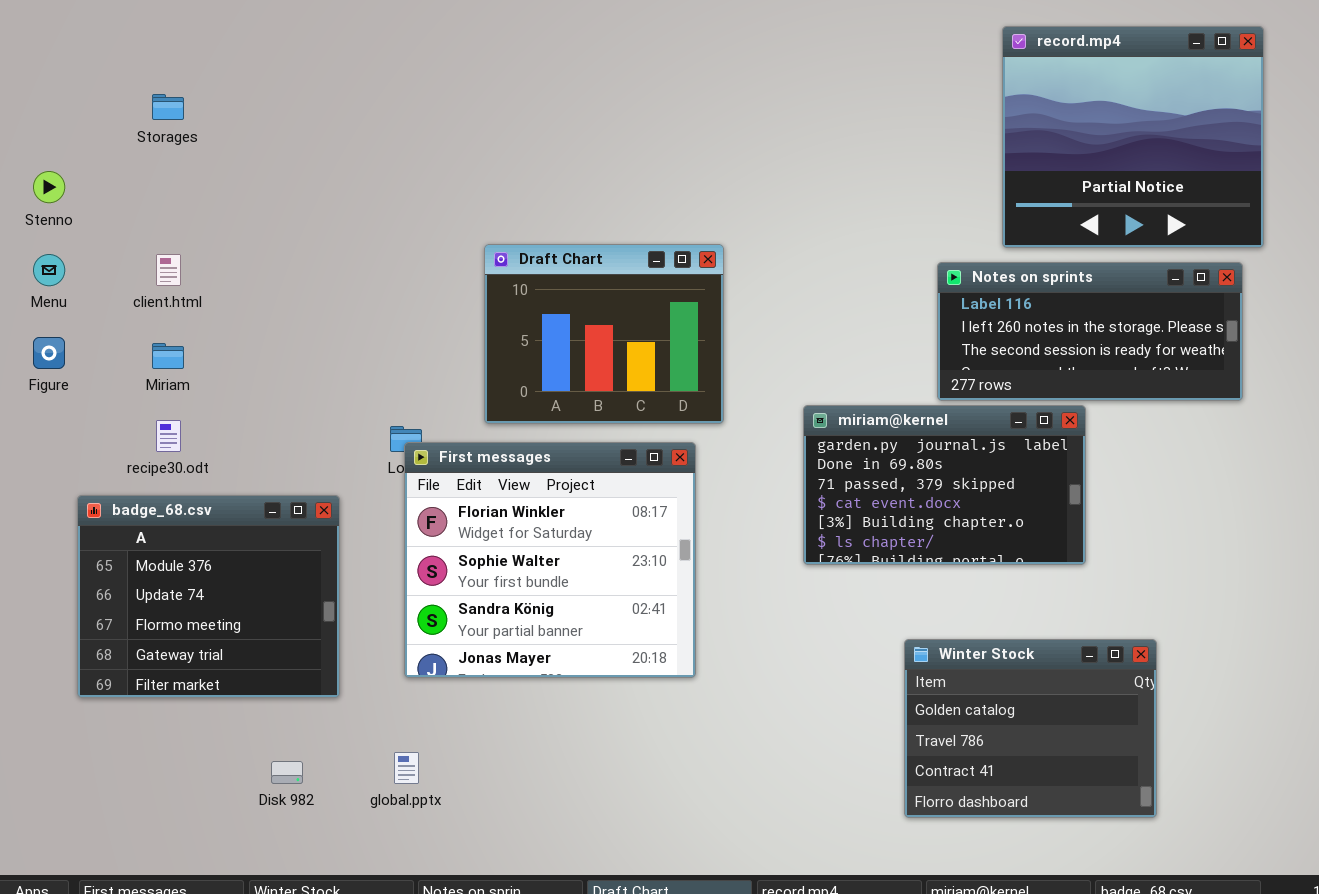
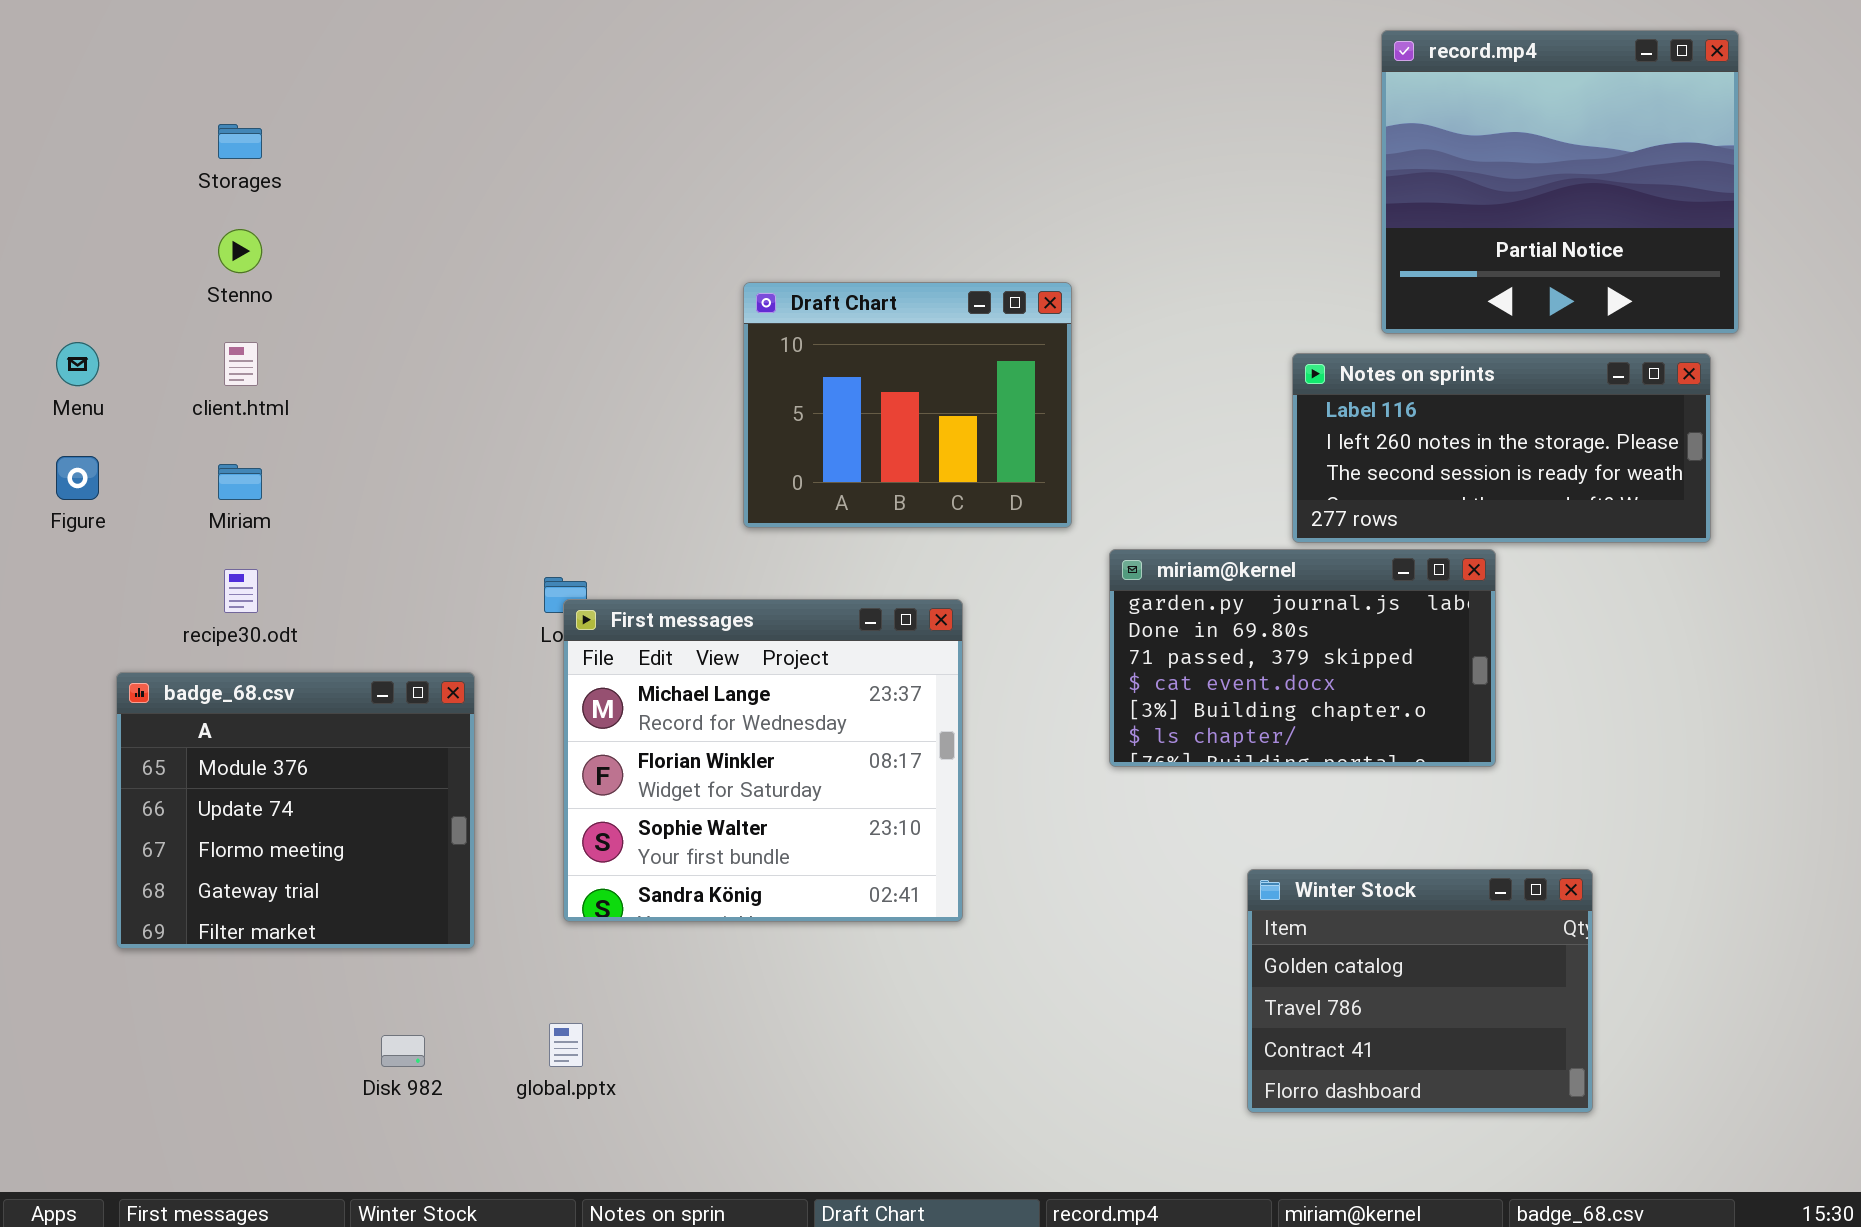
Stenno: [33,171,65,203] -> [218,229,262,273], moved
Draft Chart: [484,244,724,424] -> [743,282,1072,528], moved
First messages: [404,442,696,678] -> [563,599,963,922], scrolled up 1 row

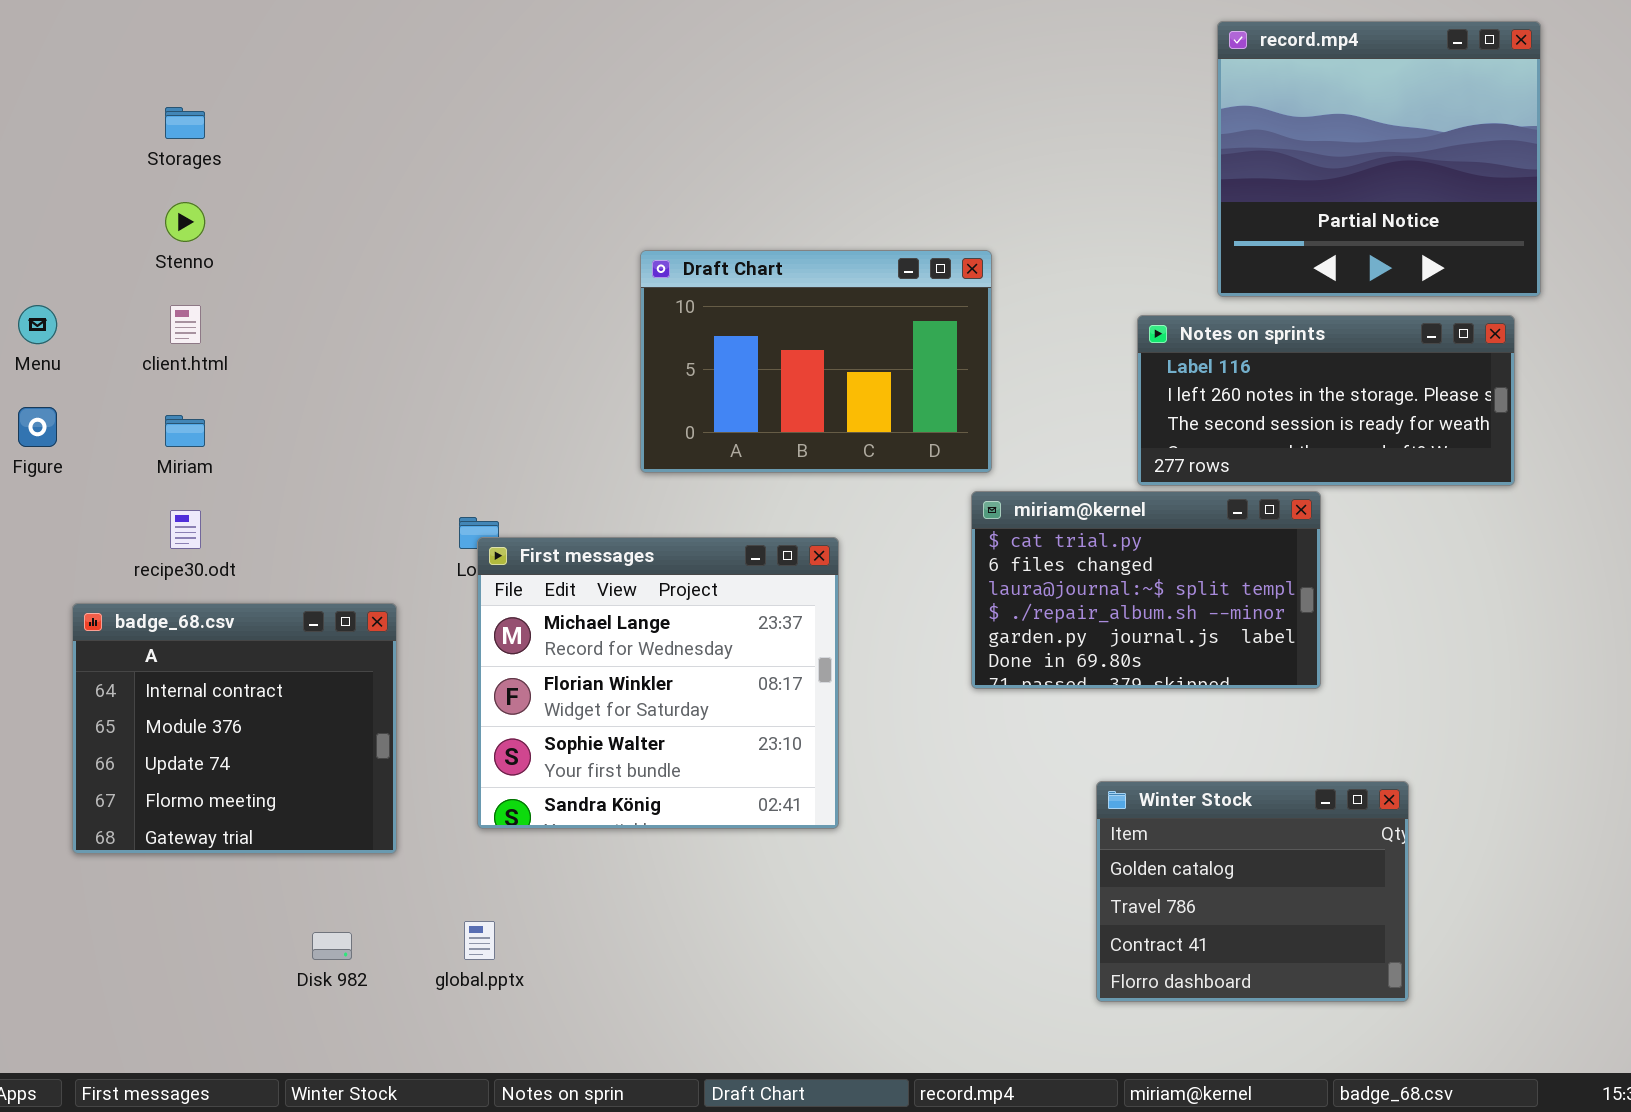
Draft Chart: [743,282,1072,528] -> [640,250,992,473], resized
miriam@kernel: [1109,549,1496,767] -> [971,491,1321,689], scrolled up 4 rows
badge_68.csv: [116,672,475,949] -> [72,603,397,854], scrolled up 1 row

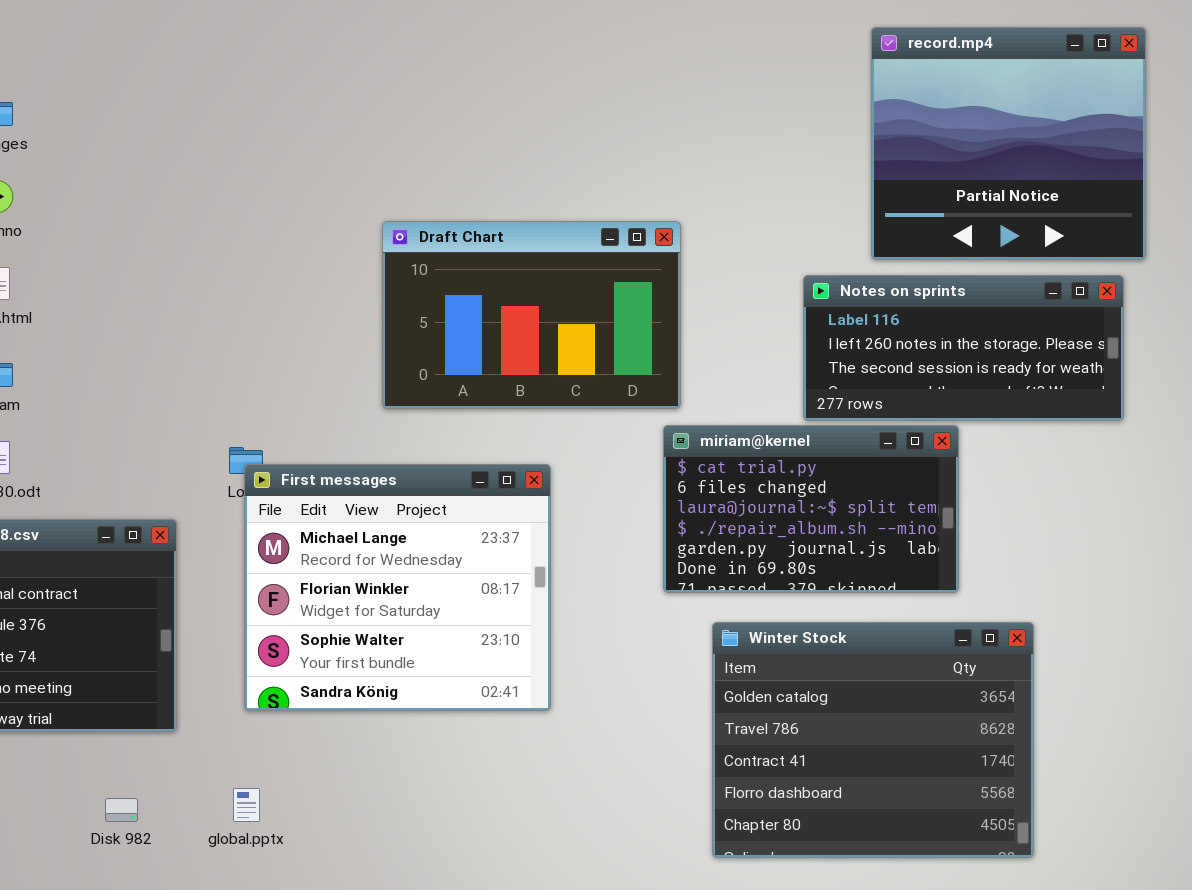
Winter Stock: [1096,781,1409,1002] -> [712,622,1034,858], resized

